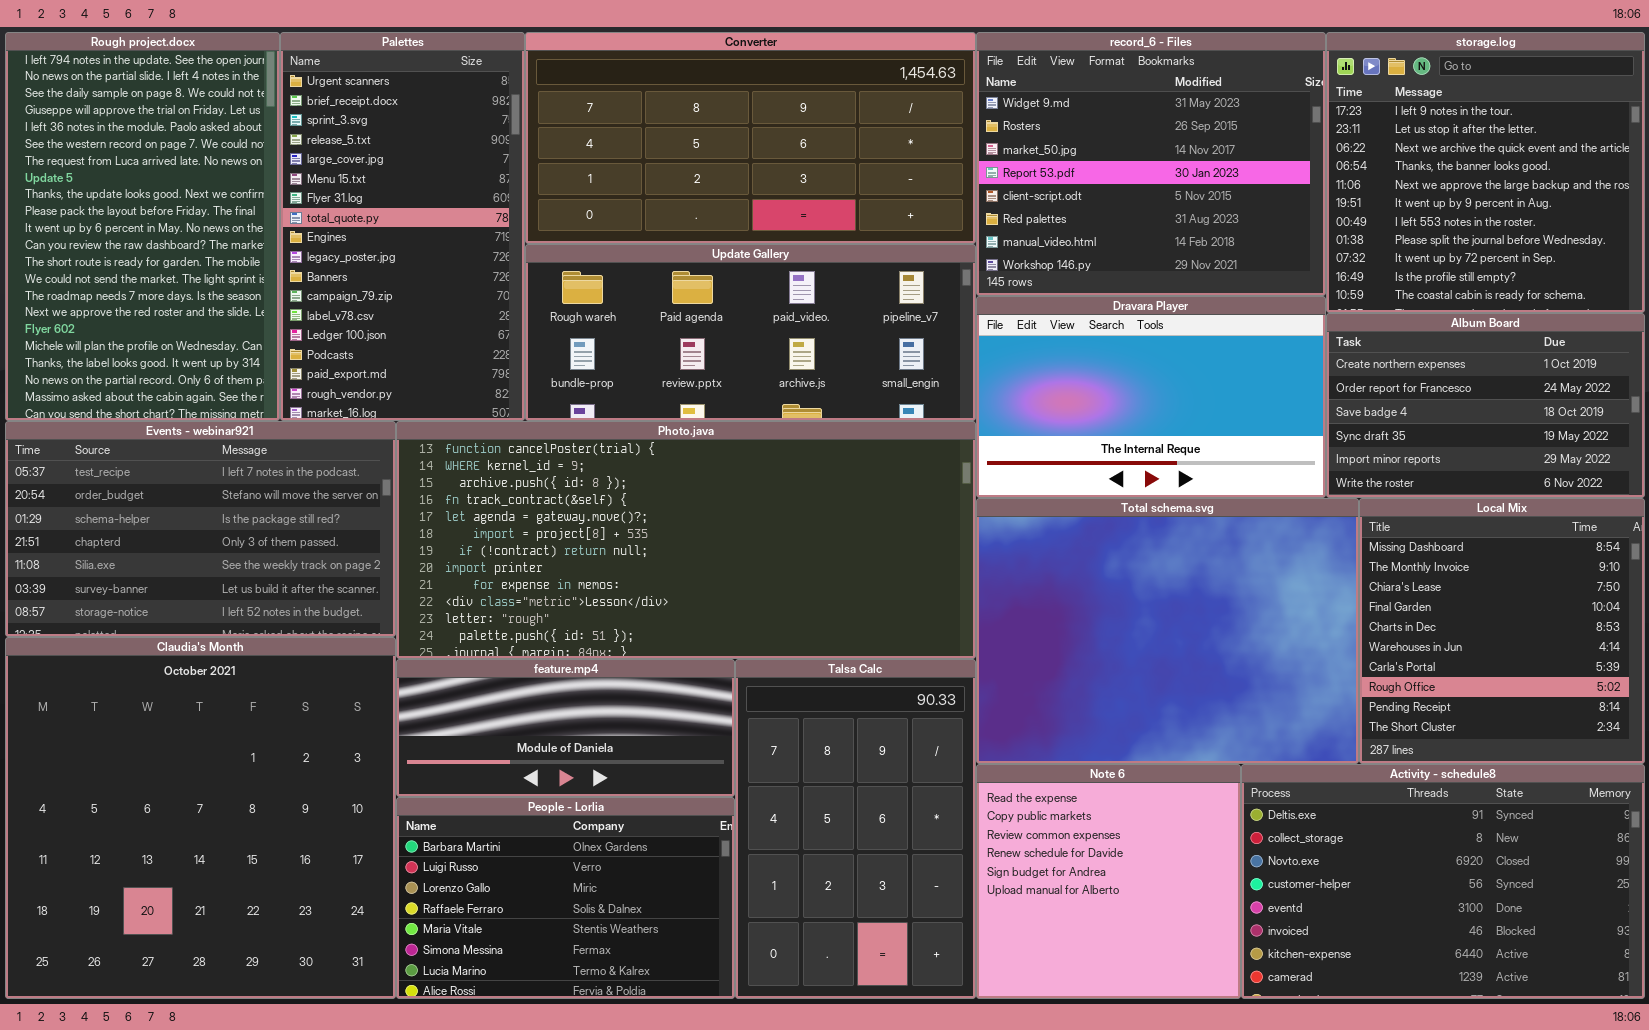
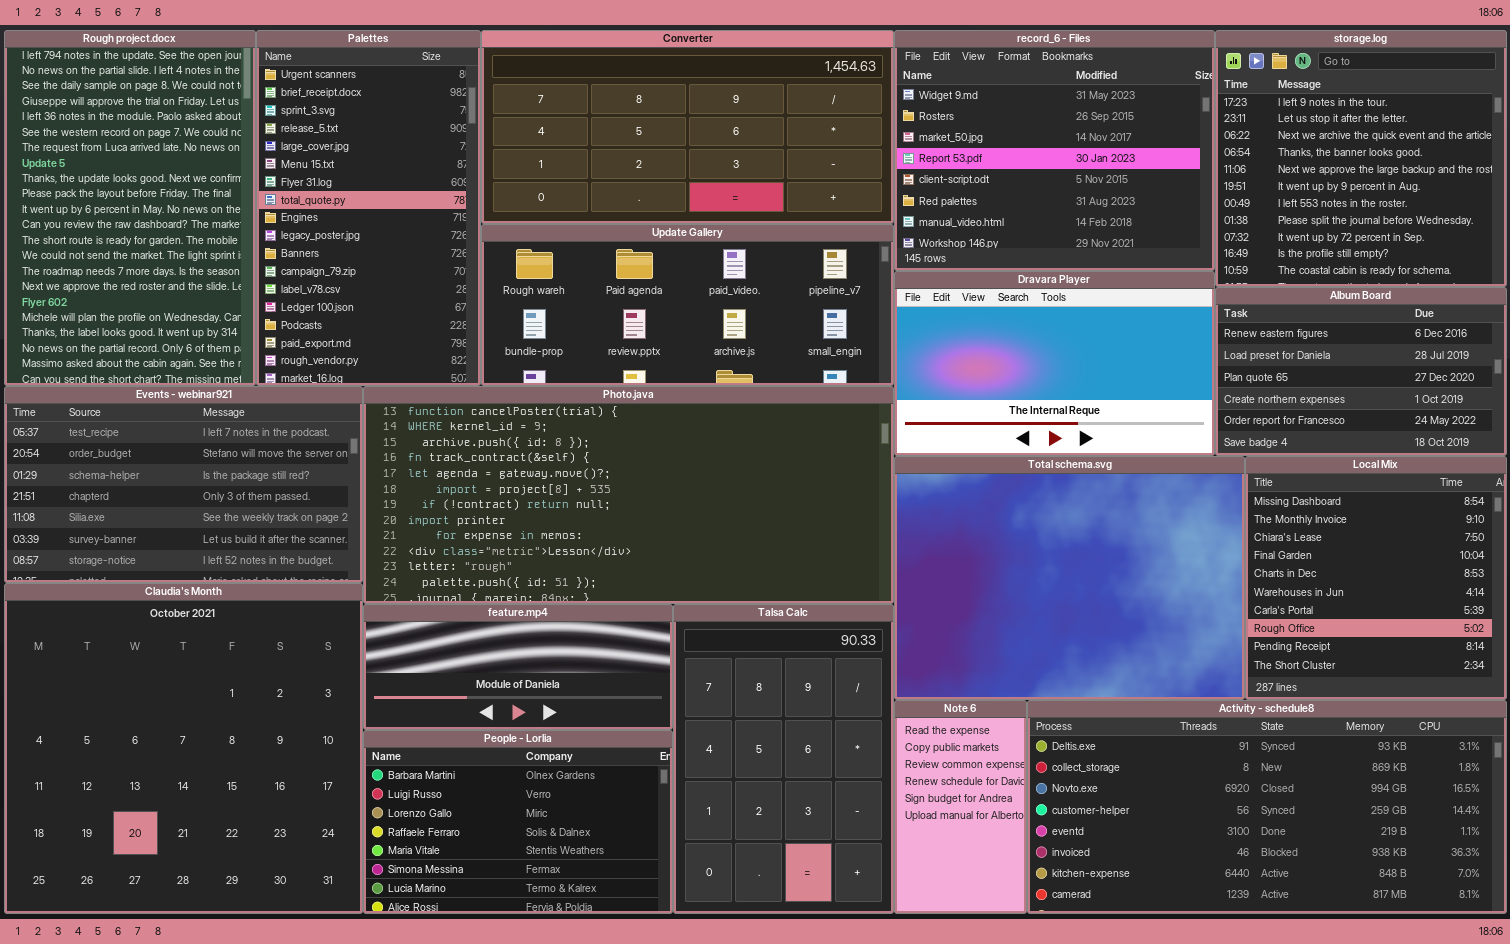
Album Board: [1326,313,1645,498] -> [1215,287,1507,456], scrolled up 3 rows
Note 6: [976,764,1241,999] -> [894,700,1027,914], resized
Activity - schedule8: [1241,764,1645,999] -> [1027,700,1507,914], resized

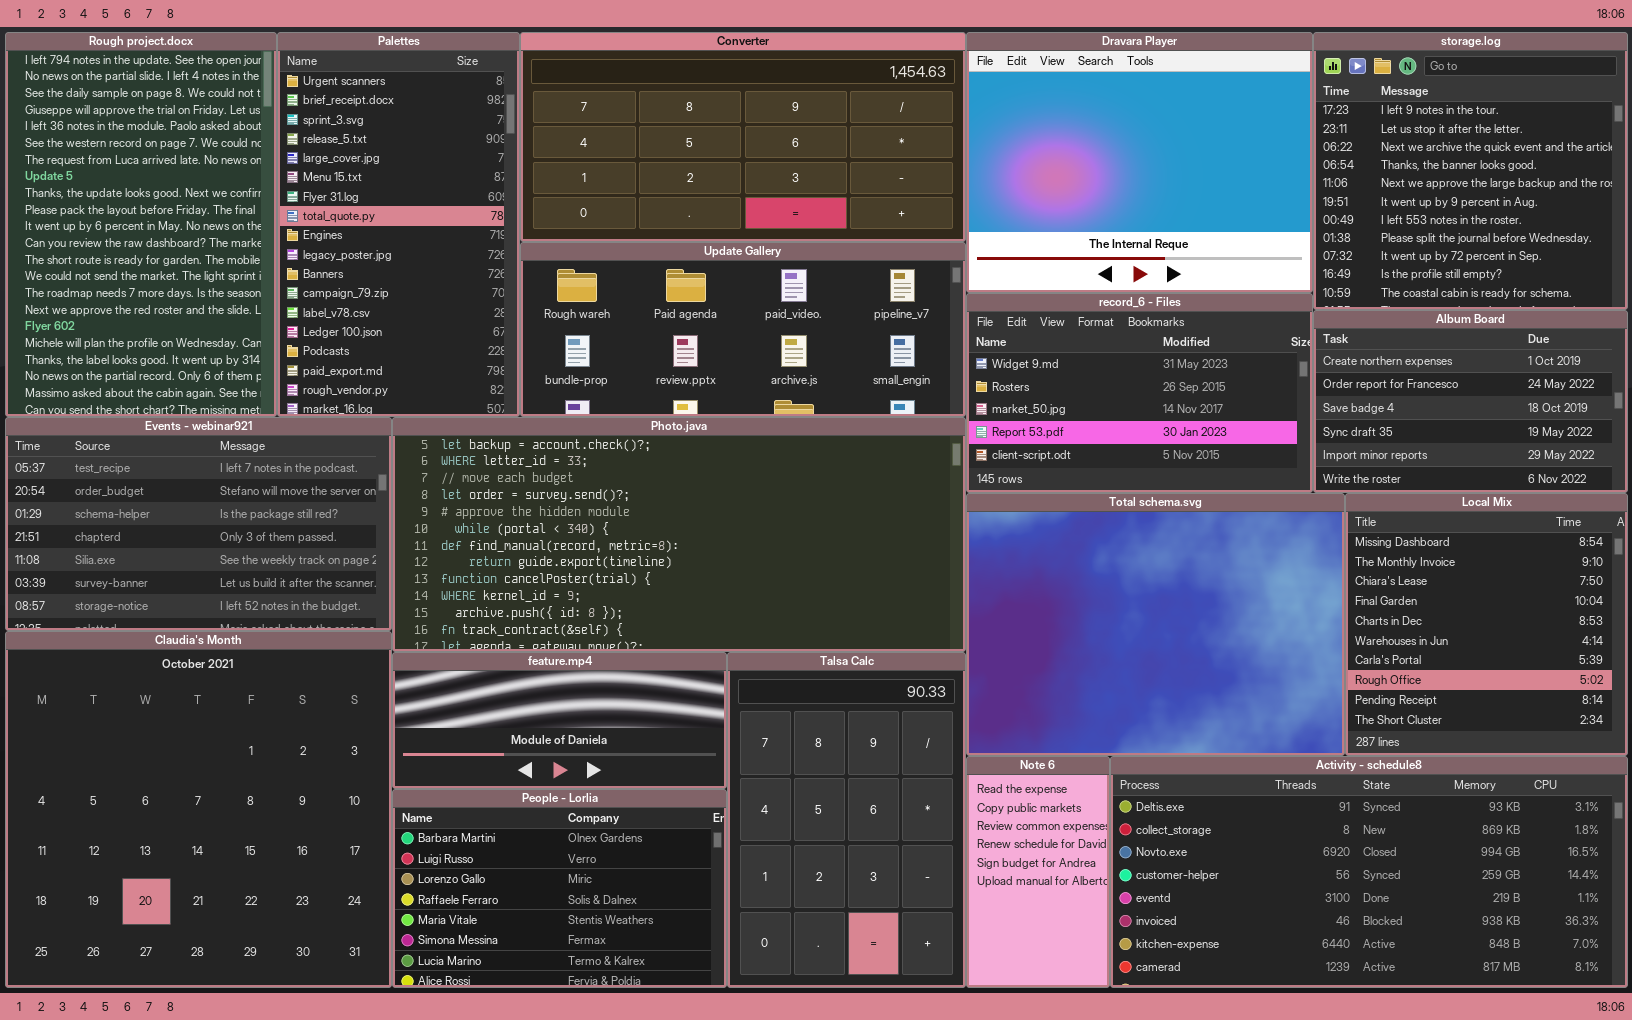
record_6 - Files: [894,30,1215,271] -> [966,293,1313,493], moved, resized
Dravara Player: [894,271,1215,456] -> [966,32,1313,293], moved, resized
Album Board: [1215,287,1507,456] -> [1313,310,1628,493], scrolled down 3 rows
Photo.java: [363,386,894,604] -> [392,417,966,652], scrolled up 8 rows

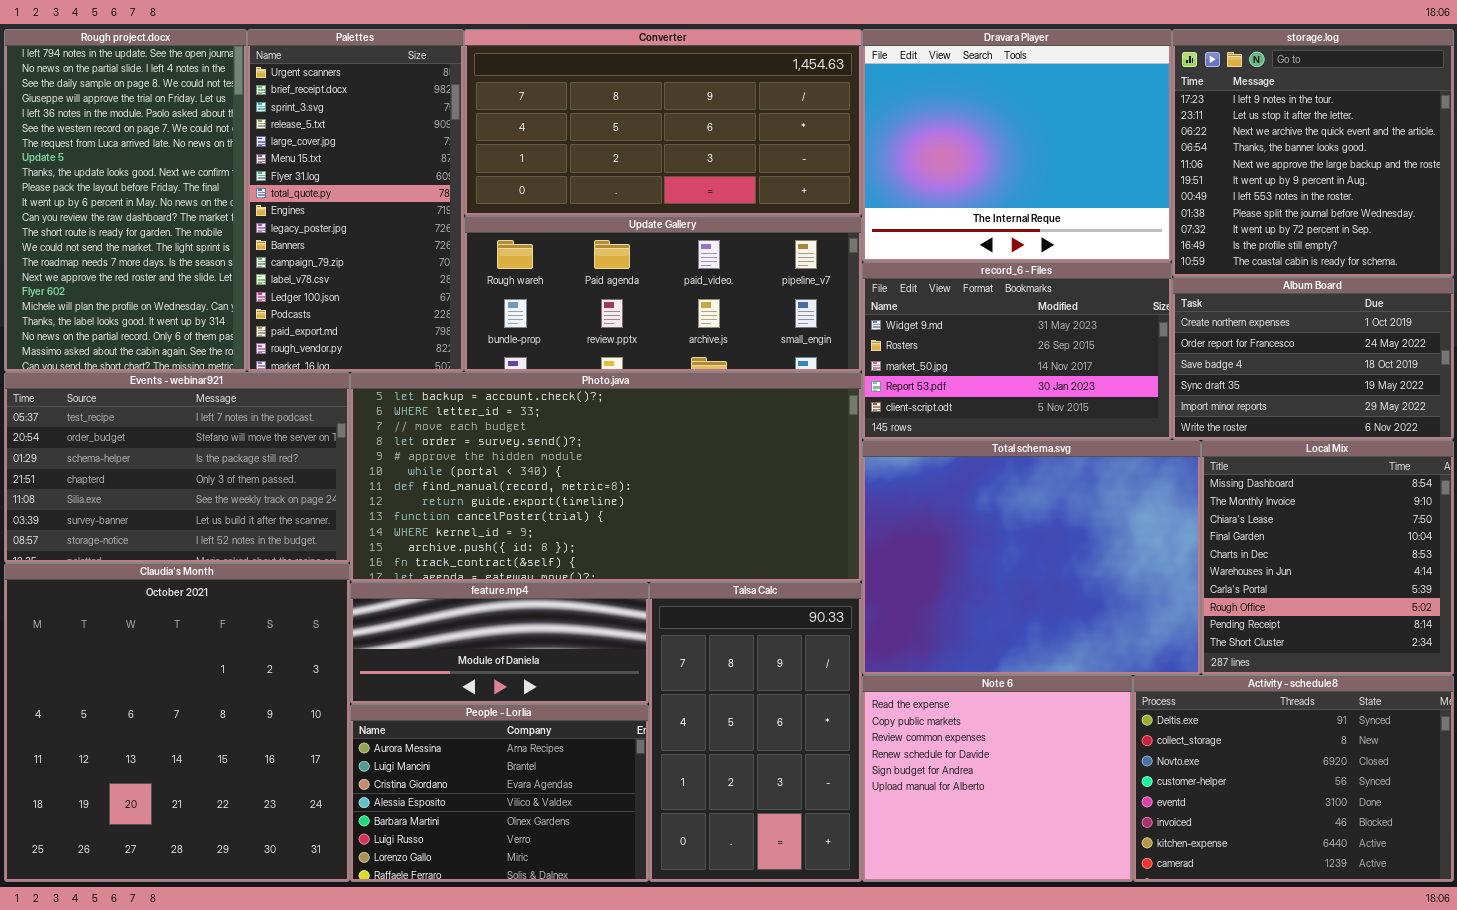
Note 6: [966,756,1110,988] -> [862,675,1133,882], resized
Activity - schedule8: [1110,756,1628,988] -> [1133,675,1454,882], resized
People - Lorlia: [392,789,727,988] -> [350,704,649,882], scrolled up 4 rows

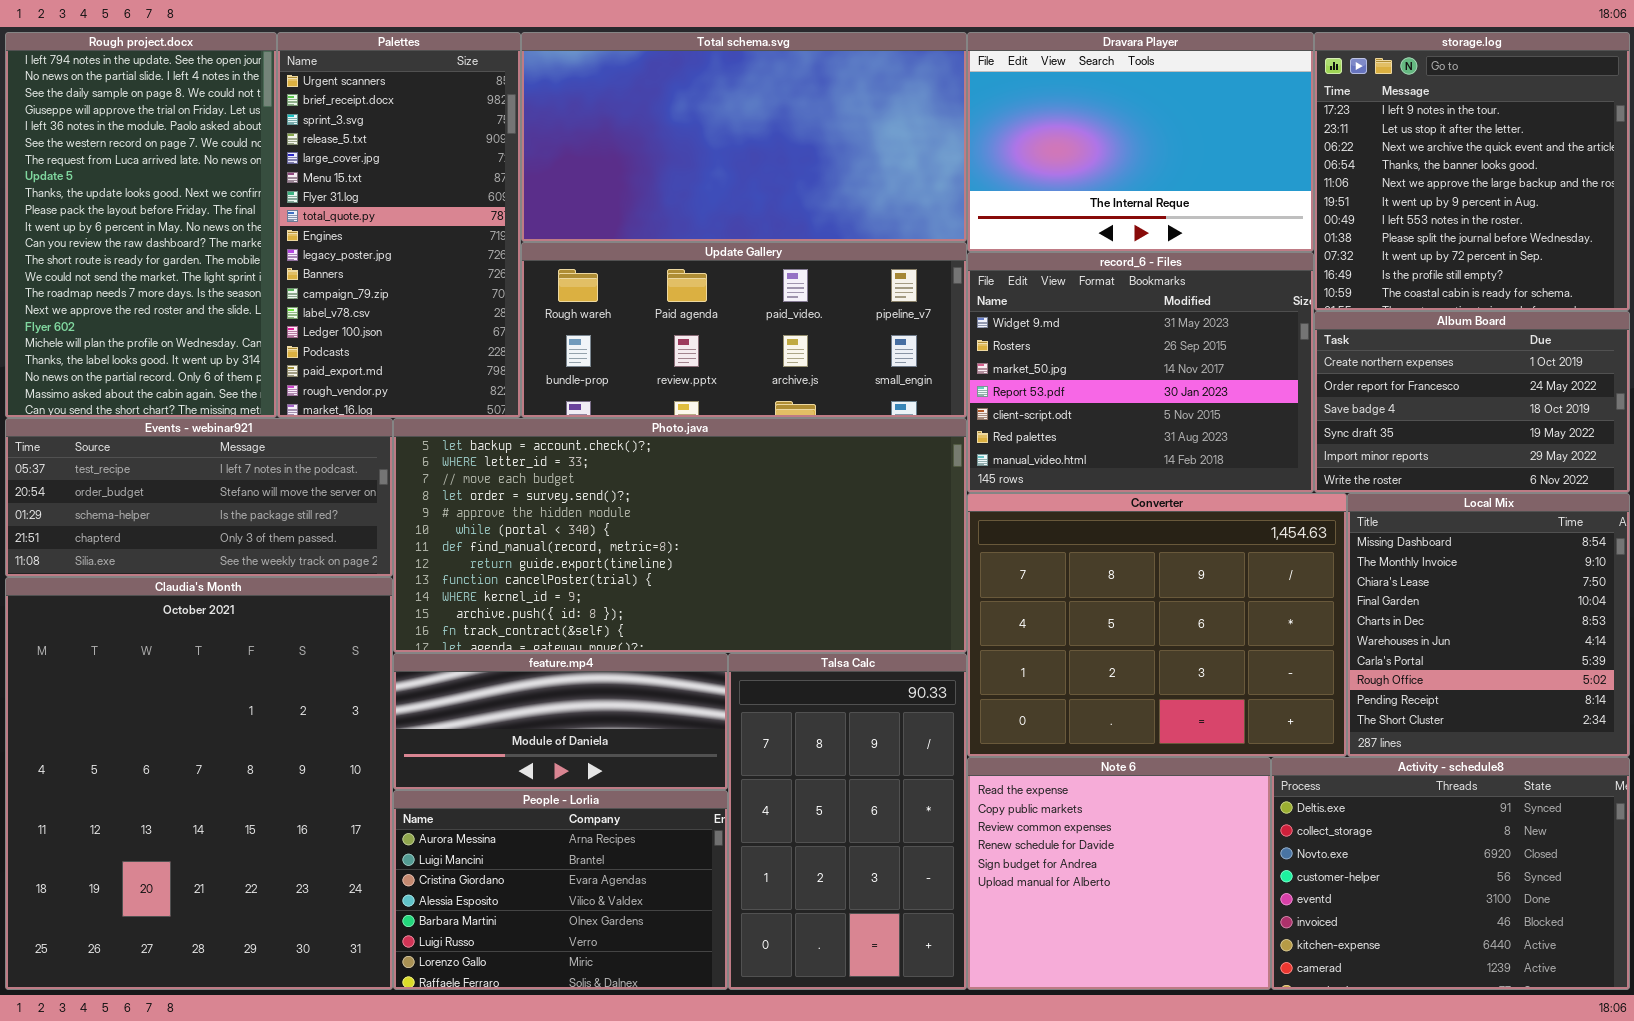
Converter: [464,29,862,216] -> [967,493,1347,757], moved, resized
Dravara Player: [862,29,1172,262] -> [967,32,1314,252], resized
record_6 - Files: [862,262,1172,440] -> [967,252,1314,493], resized
Events - webinar921: [4,372,350,563] -> [5,418,393,577], resized
Total schema.svg: [862,440,1201,675] -> [521,32,967,242], moved, resized
Claudia's Month: [4,563,350,882] -> [5,577,393,990], resized

